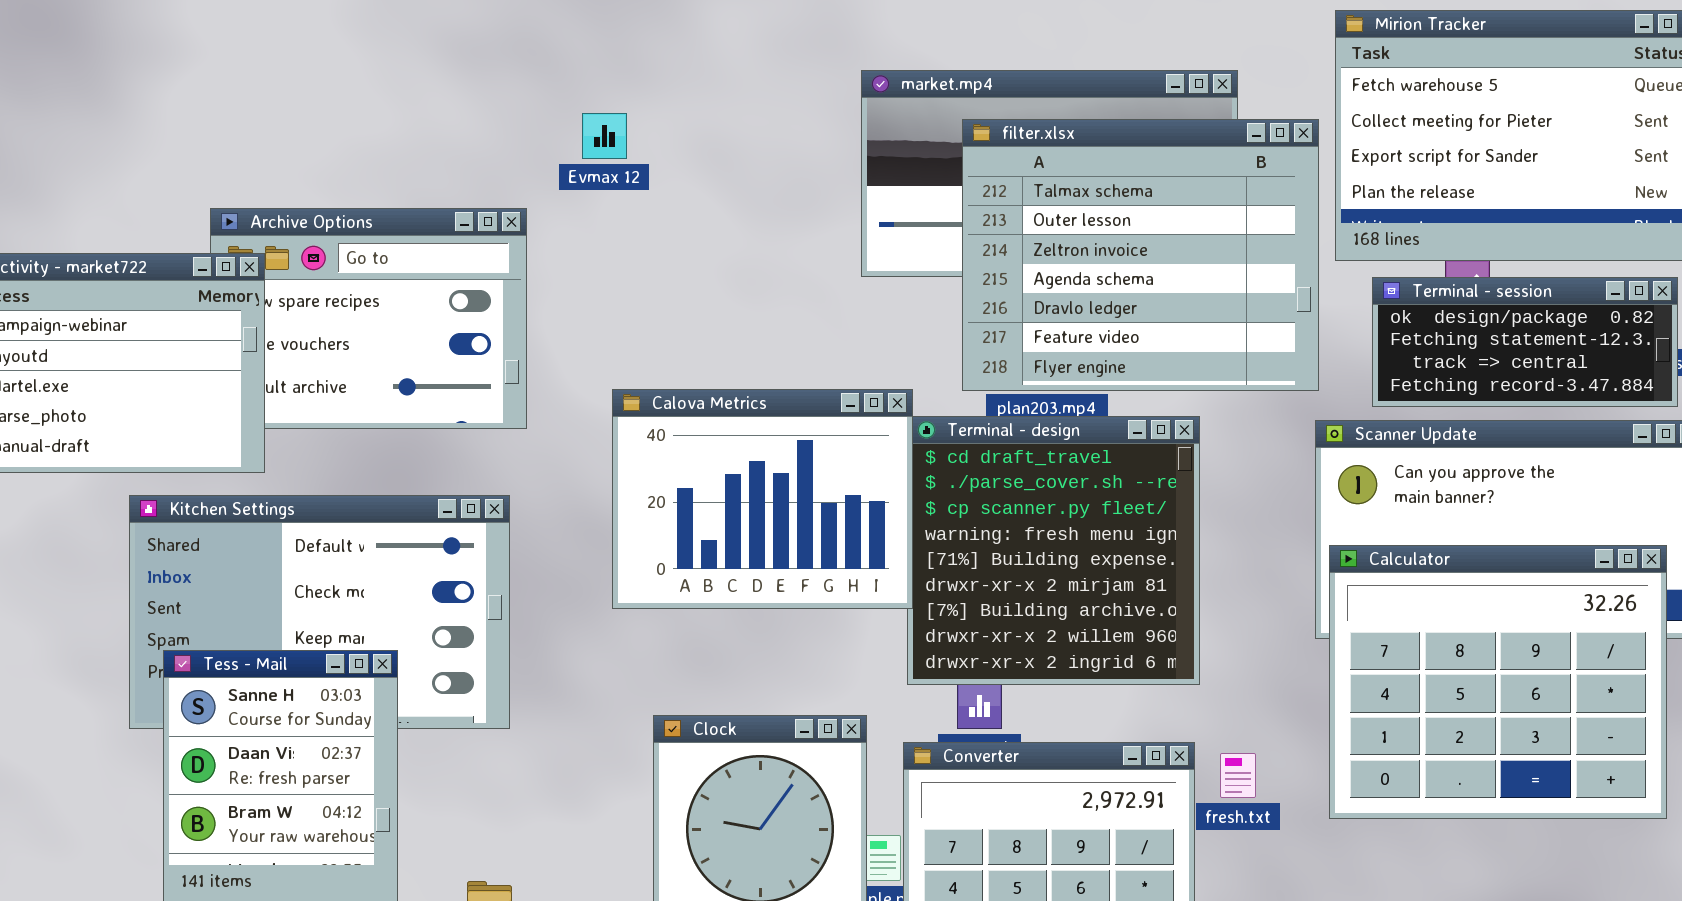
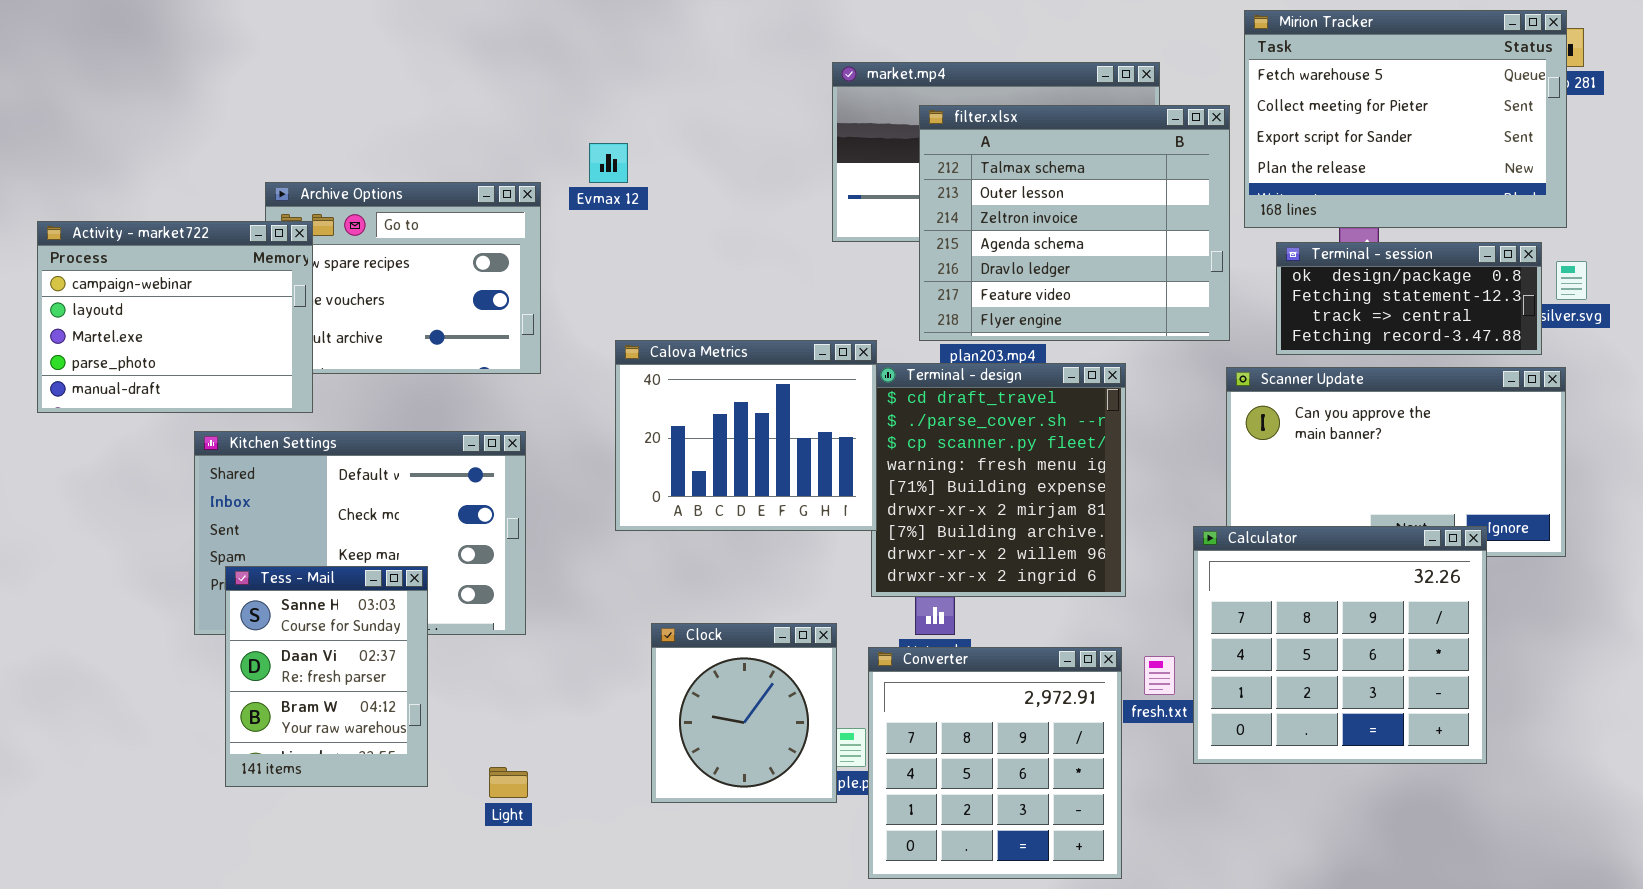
Evmax 12: [582,113,627,159] -> [589,143,628,183], moved
Calculator: [1329,545,1667,819] -> [1193,526,1487,764], moved

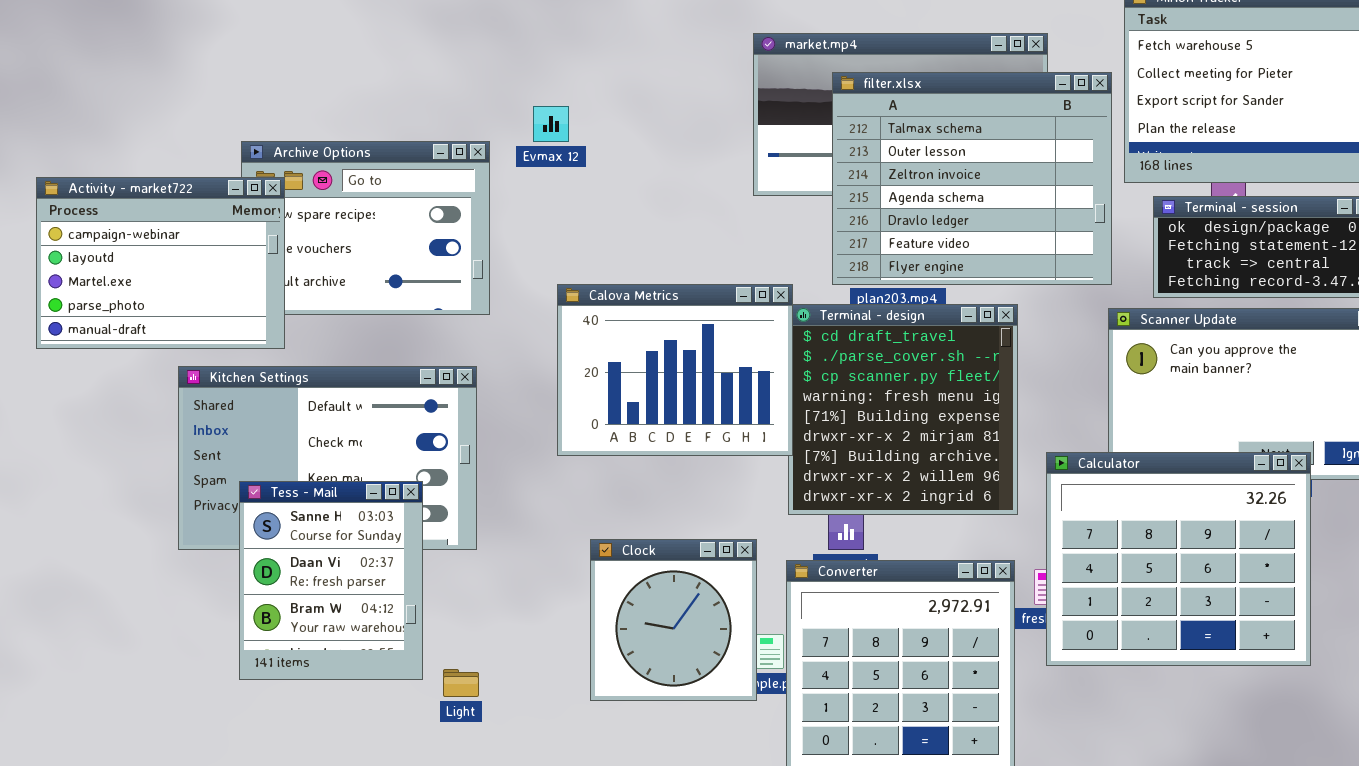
Calculator: [1193,526,1487,764] -> [1046,452,1311,666], moved
Tess - Mail: [225,566,428,787] -> [239,481,423,680], moved

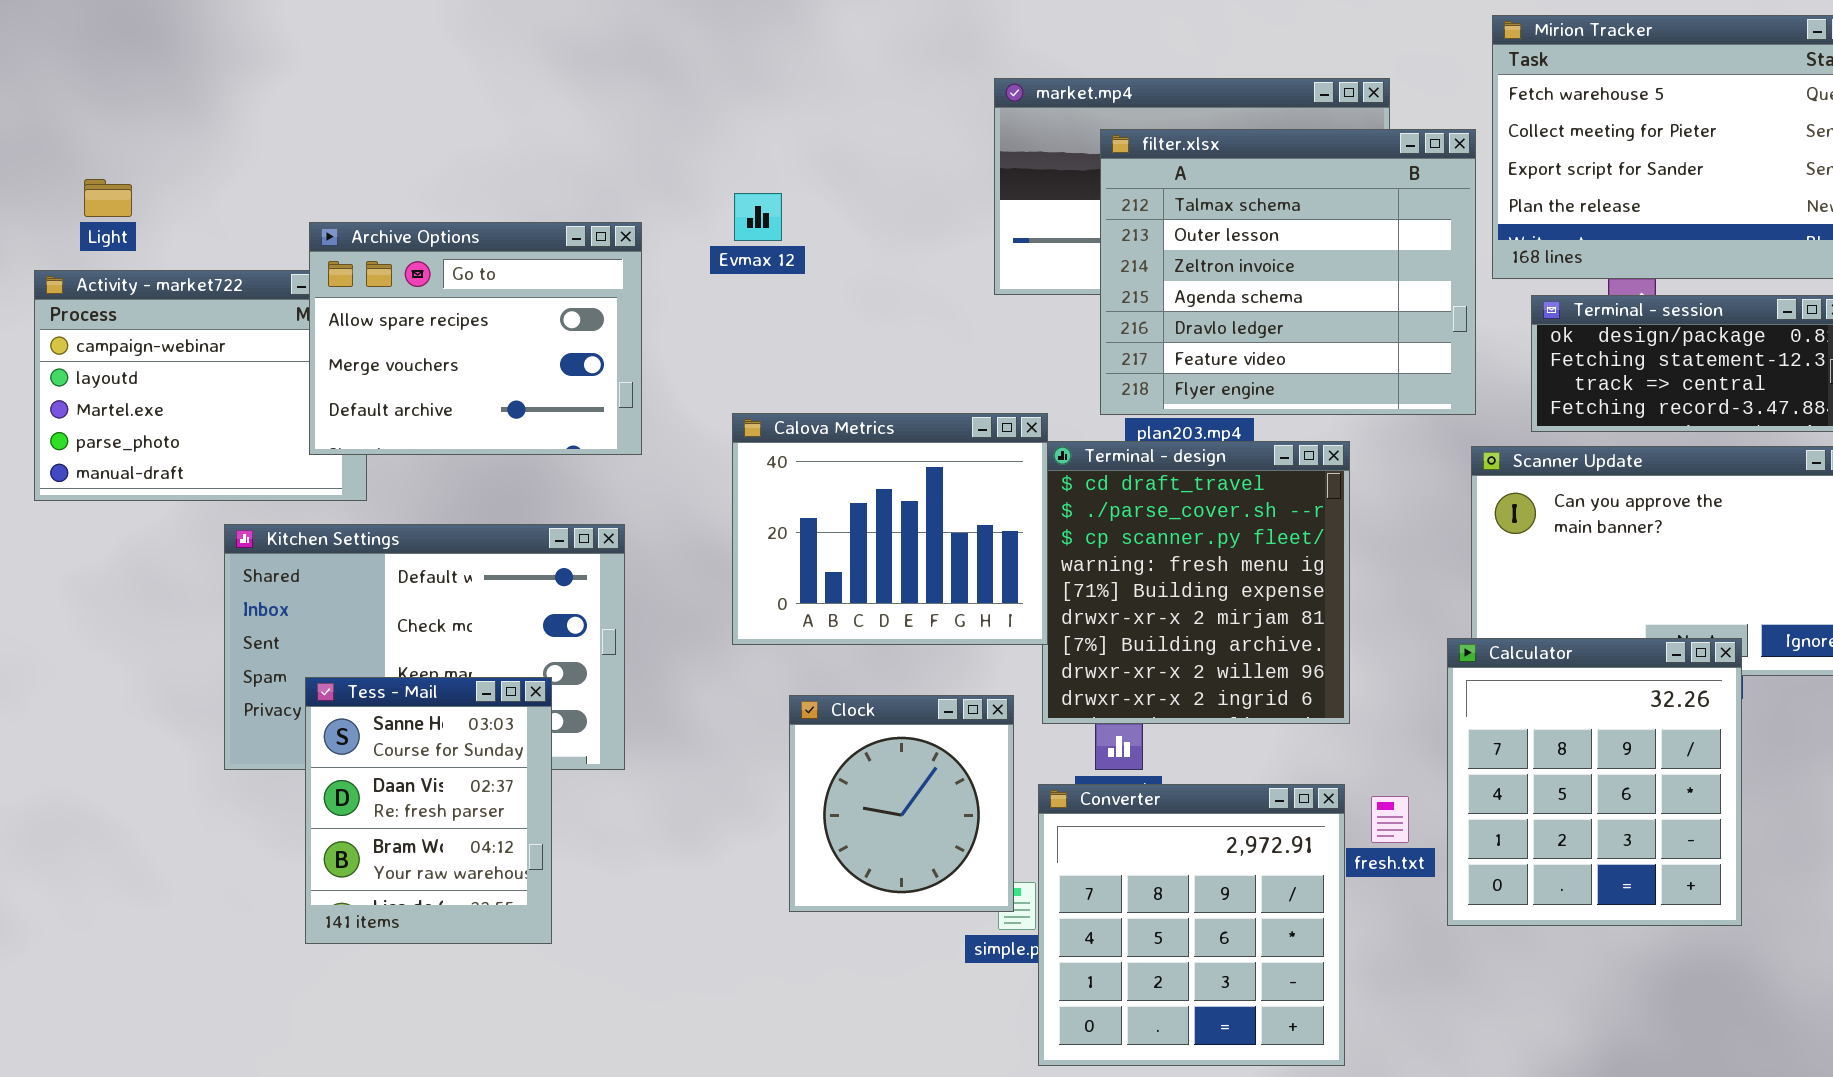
Evmax 12: [533,106,569,142] -> [734,193,782,241], moved
Archive Options: [241,141,490,315] -> [309,222,642,455], raised
Calculator: [1046,452,1311,666] -> [1447,638,1742,926], resized
Clock: [590,539,757,701] -> [789,695,1014,912], moved
Light: [443,669,479,697] -> [84,179,132,217], moved

